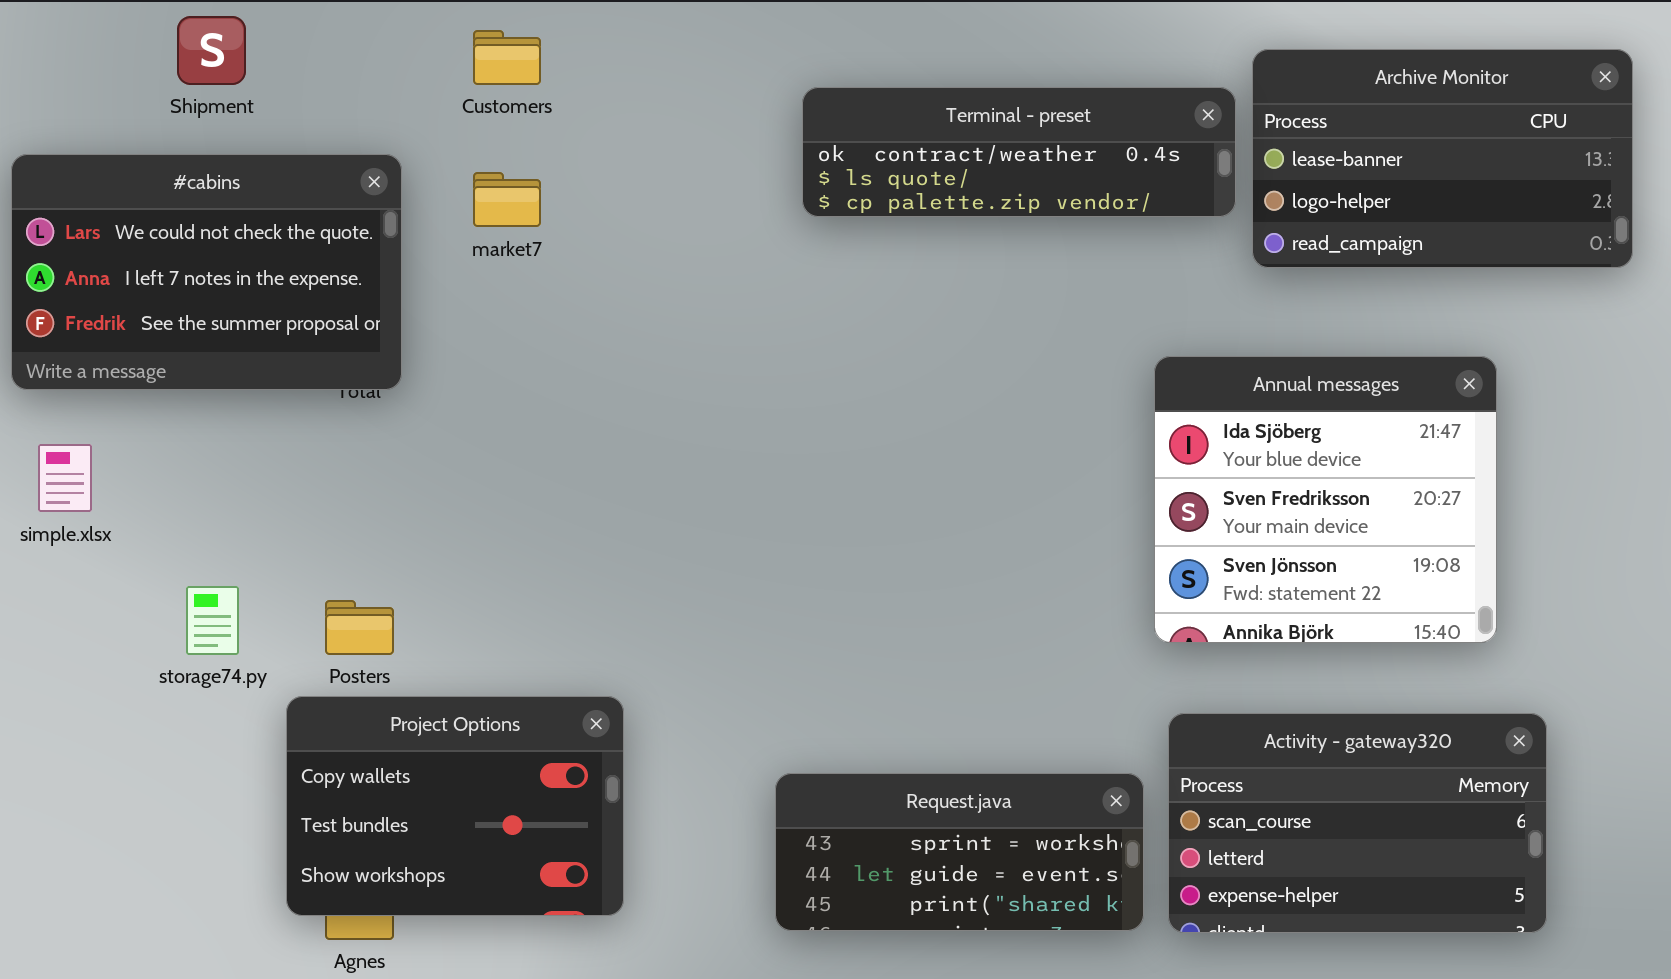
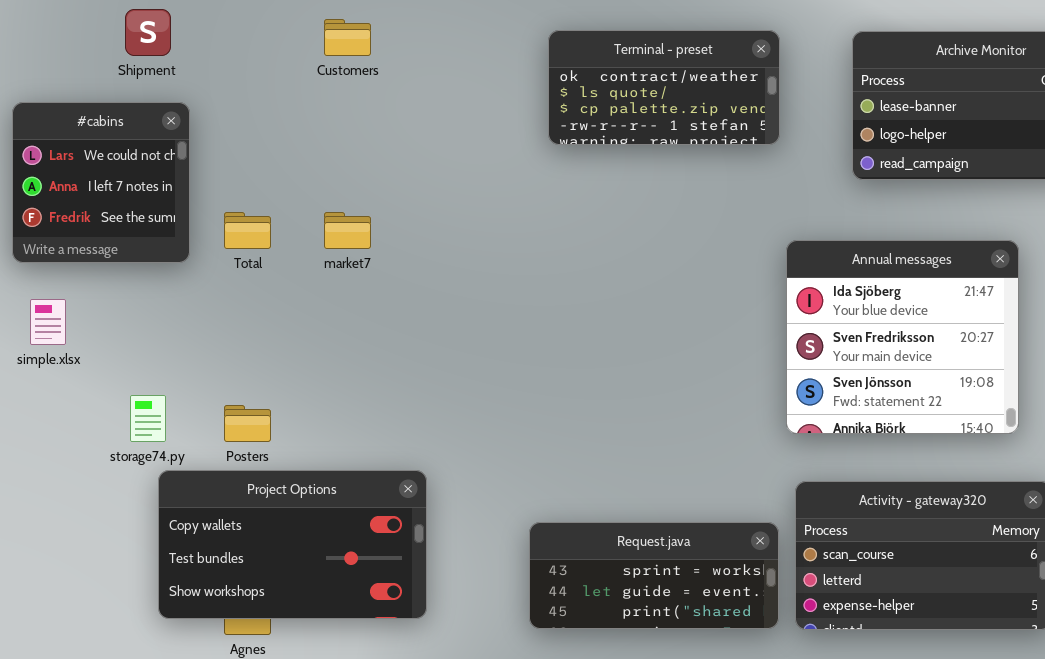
Terminal - preset: [802,87,1236,217] -> [548,30,780,145], resized
#cabins: [11,154,402,390] -> [12,102,190,263], resized
market7: [473,172,541,227] -> [324,212,371,249], moved
Project Options: [286,696,624,916] -> [158,470,427,619], resized

